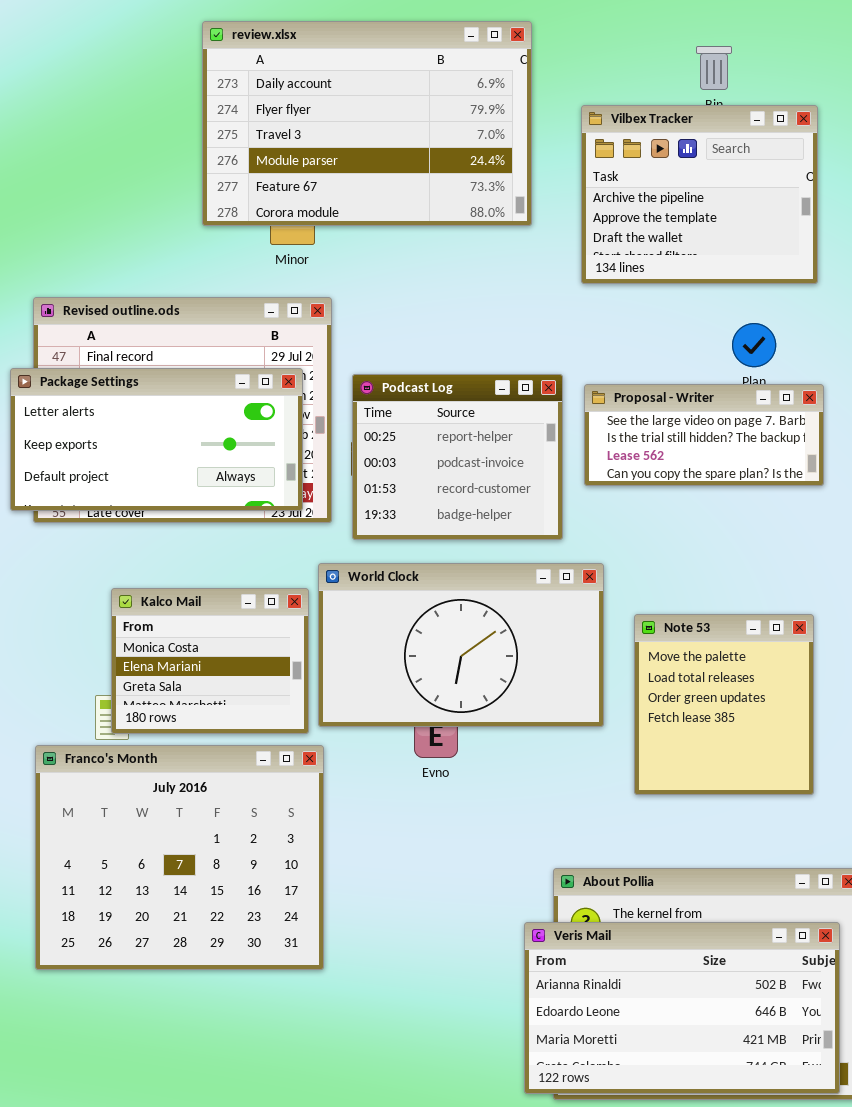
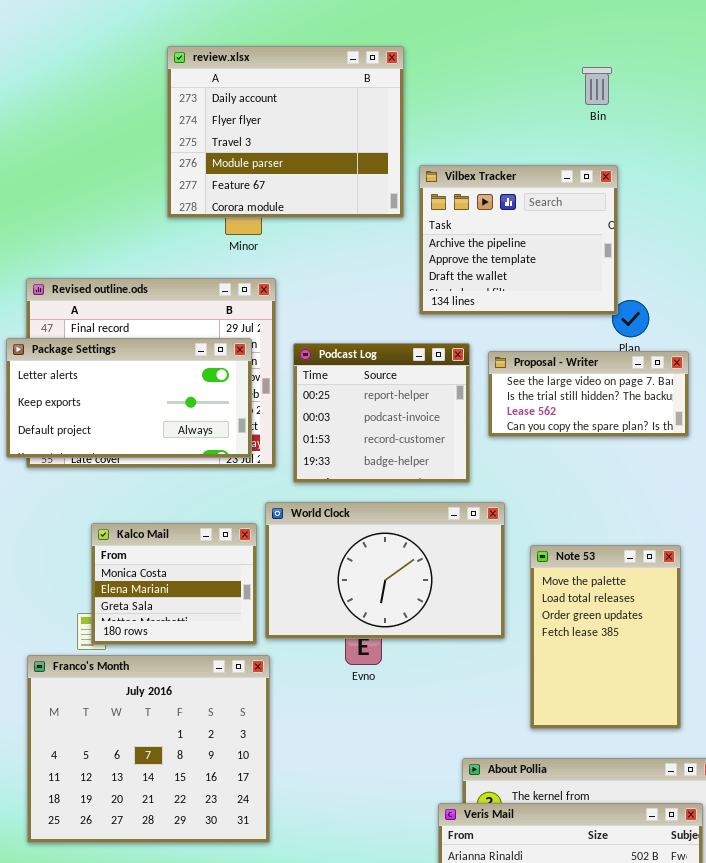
review.xlsx: [202,21,532,226] -> [167,46,404,218], resized
Vilbex Tracker: [581,105,818,284] -> [419,165,618,315], moved
Note 53: [634,614,814,795] -> [530,545,681,729], resized

